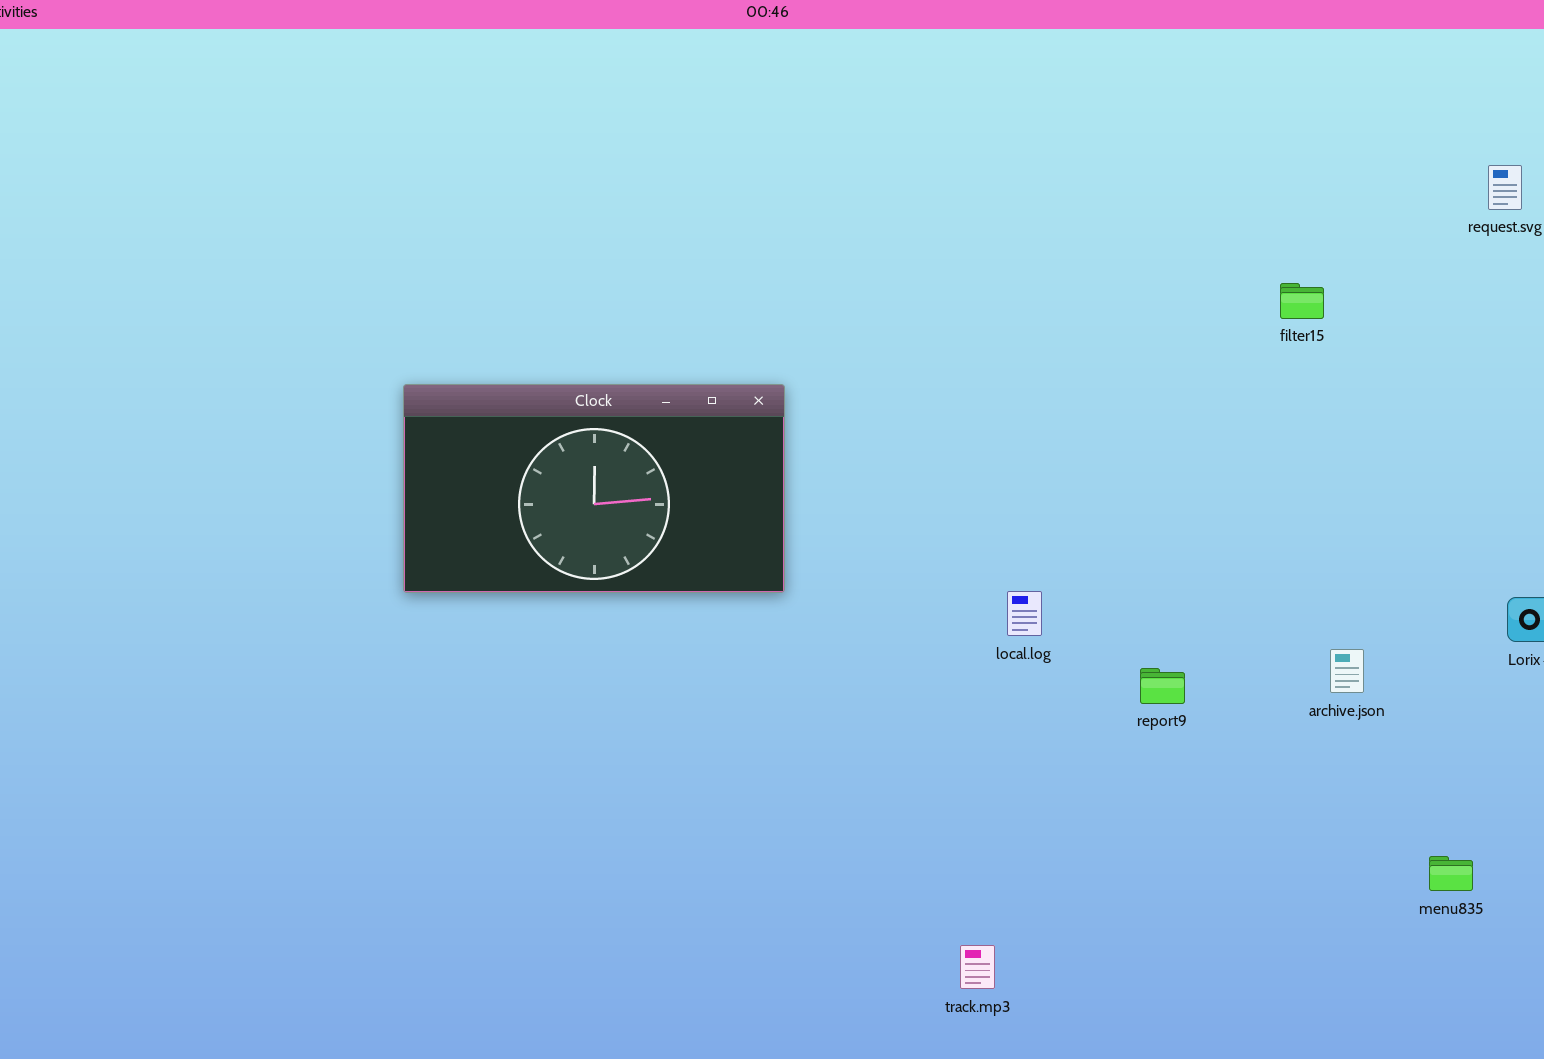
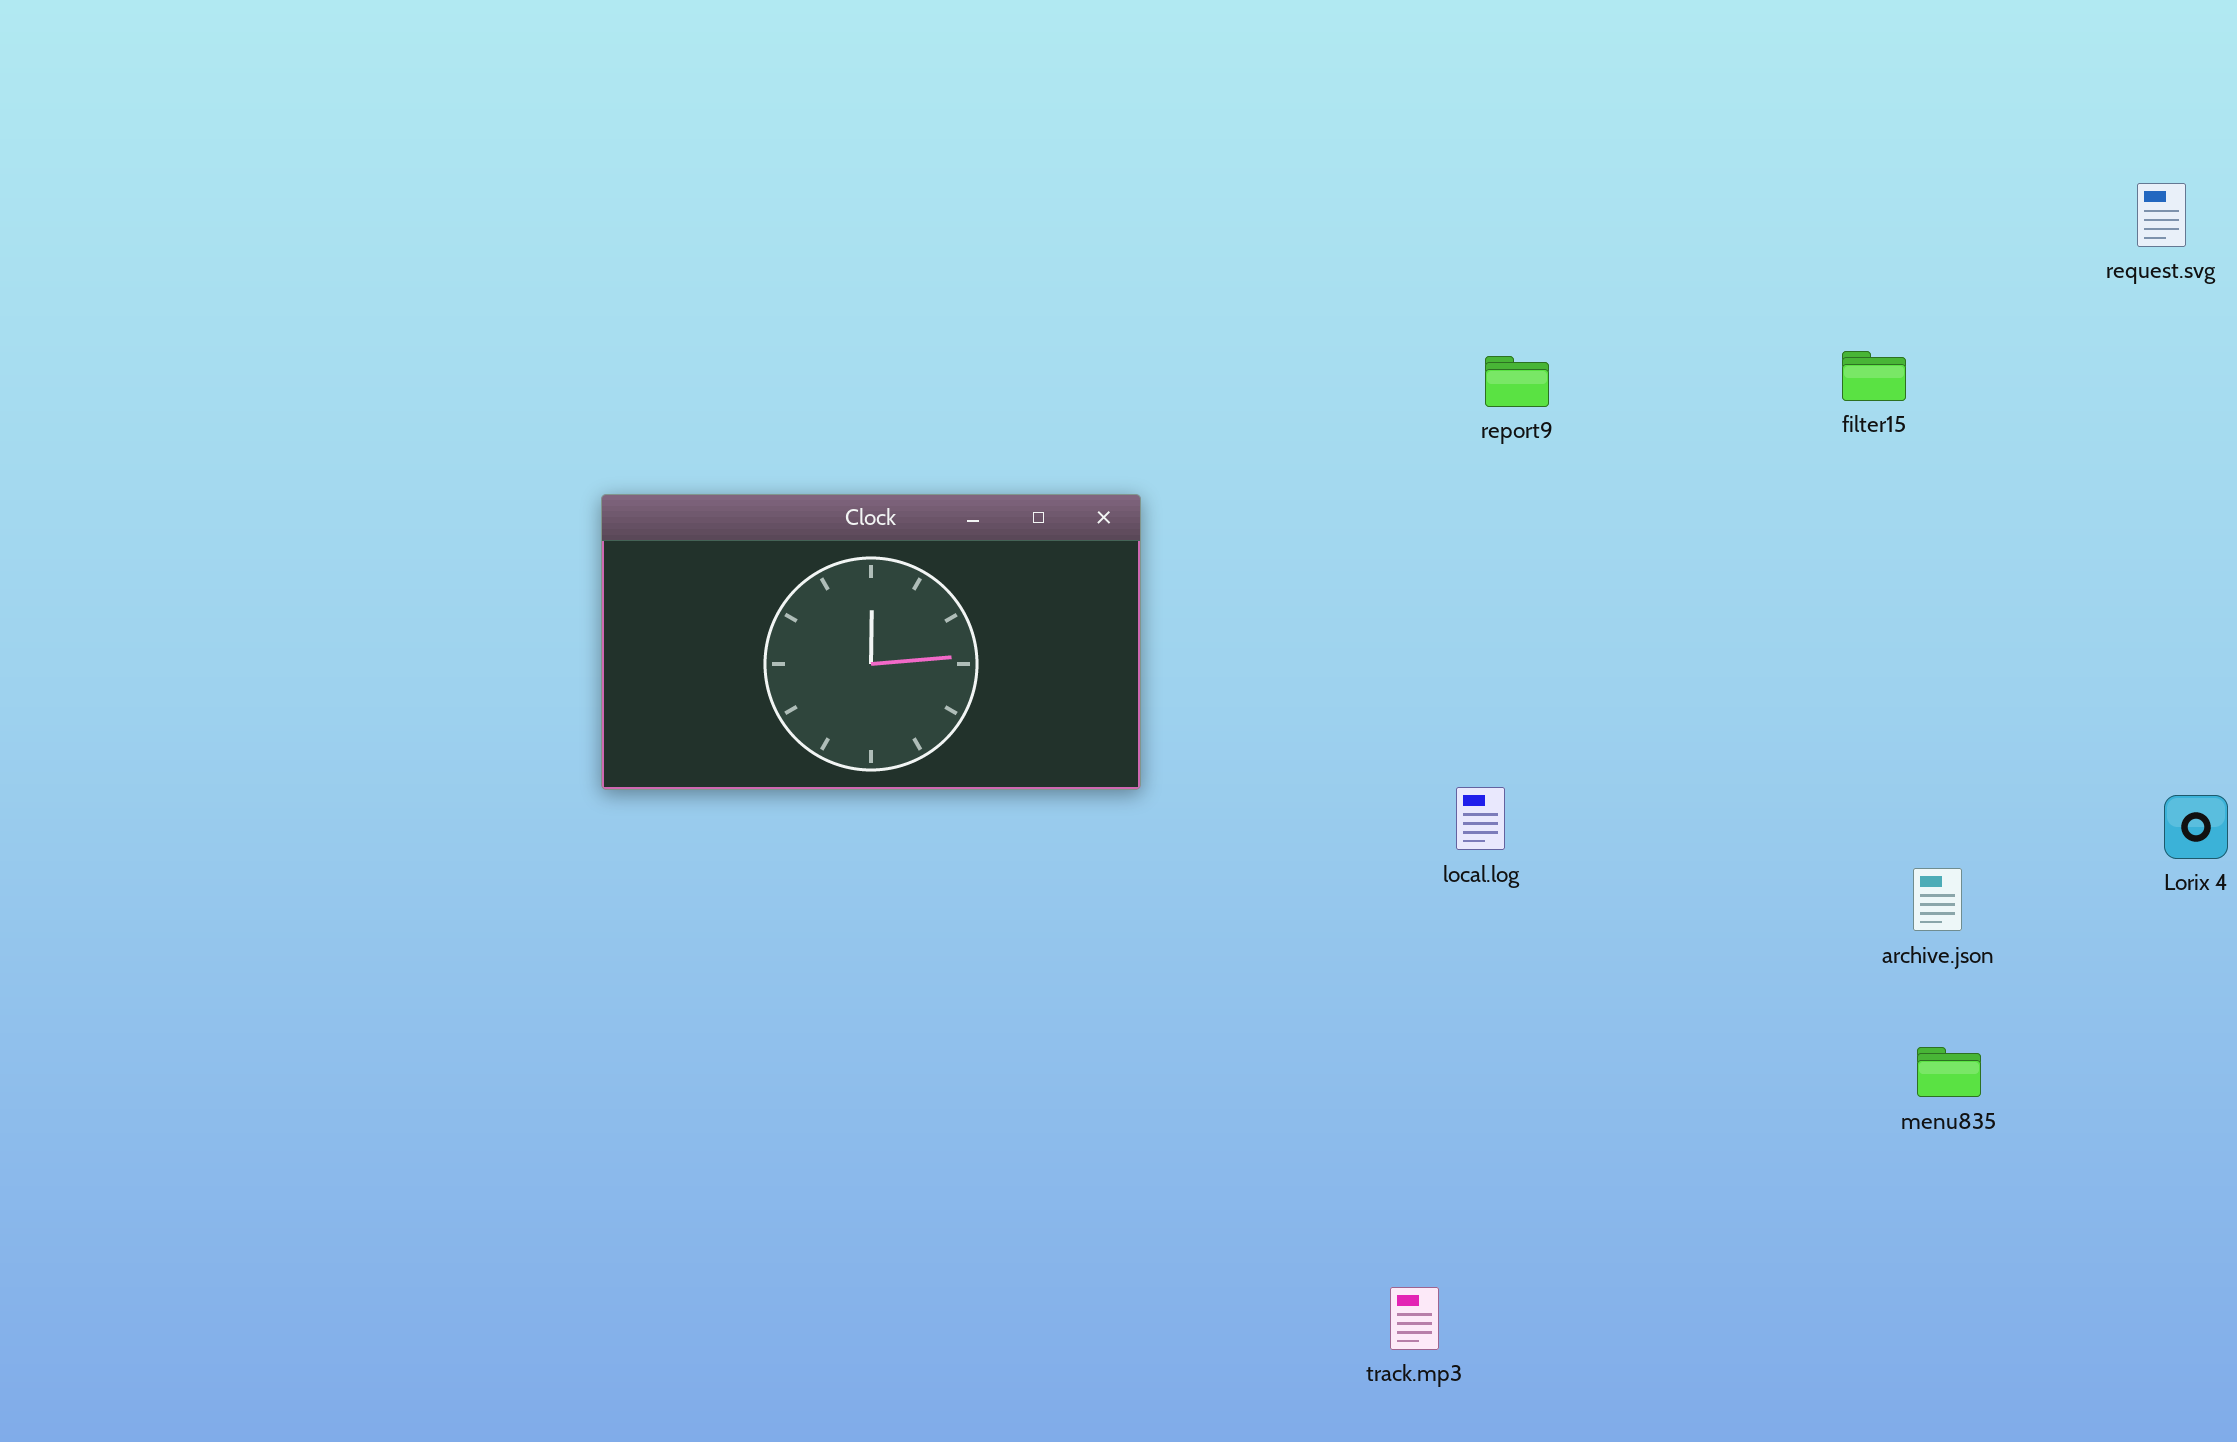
report9: [1140,668,1185,704] -> [1485,356,1549,407], moved
menu835: [1429,856,1473,891] -> [1917,1047,1981,1097], moved

